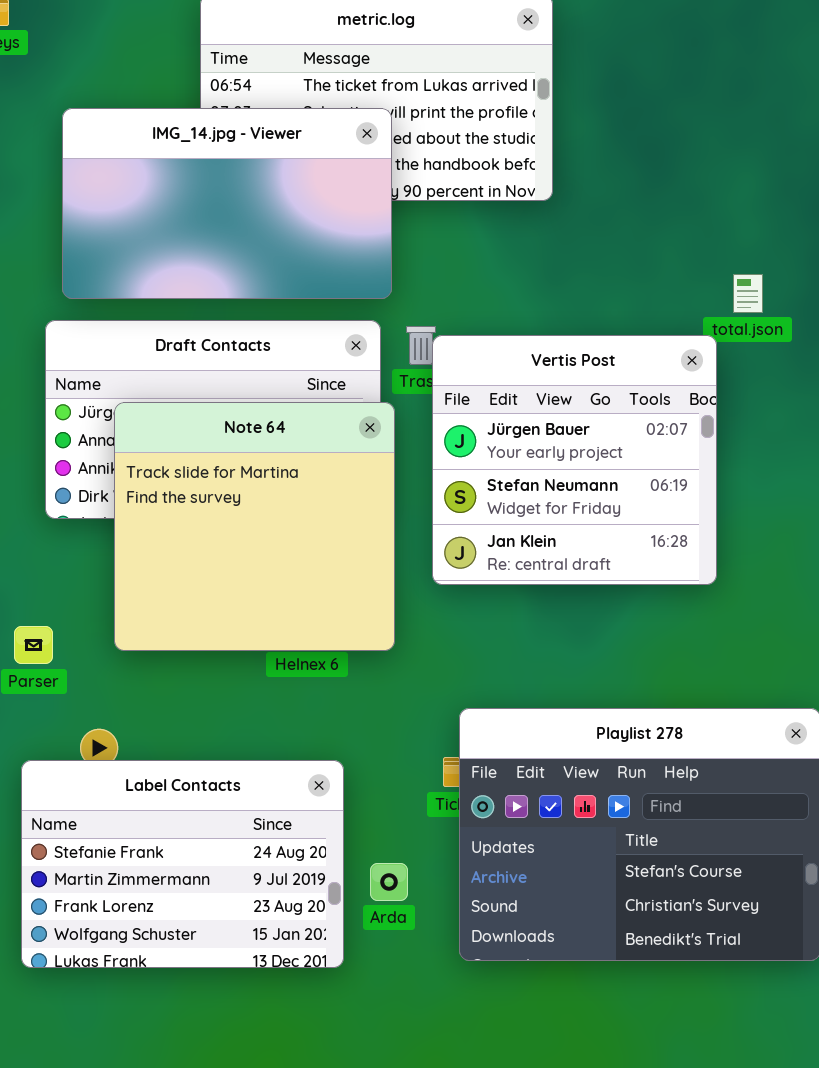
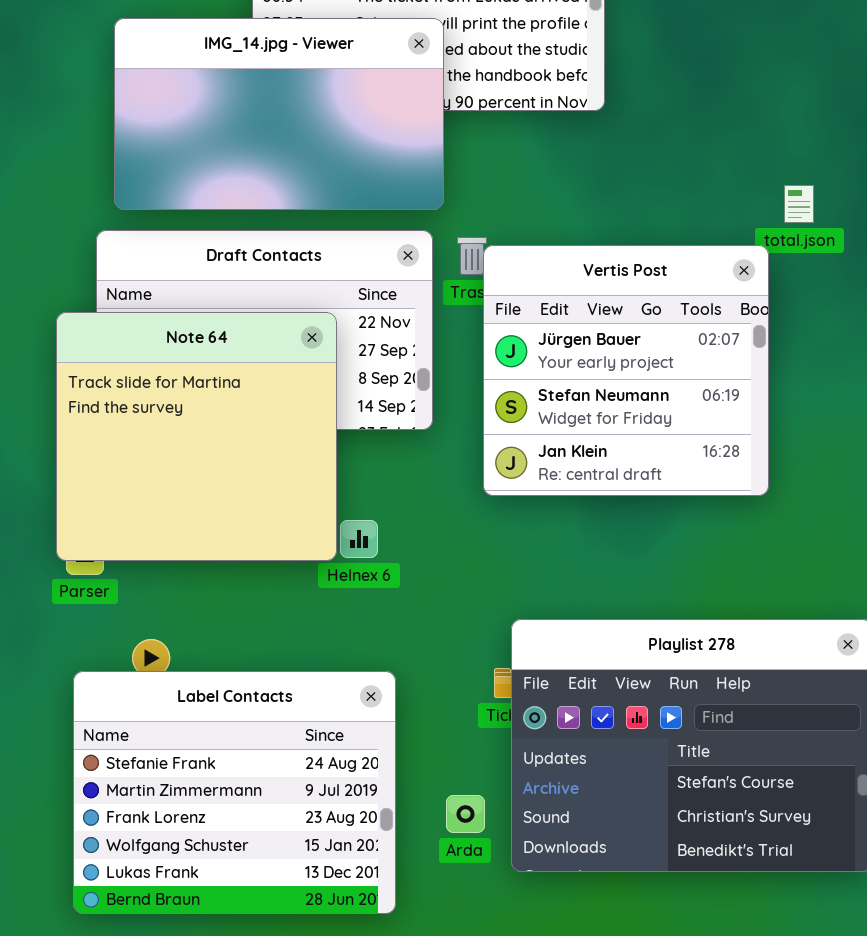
Note 64: [114,402,395,651] -> [56,312,337,561], moved
Label Contacts: [21,760,344,968] -> [73,671,396,914], resized
Arda: [370,863,408,901] -> [446,795,485,833], moved

